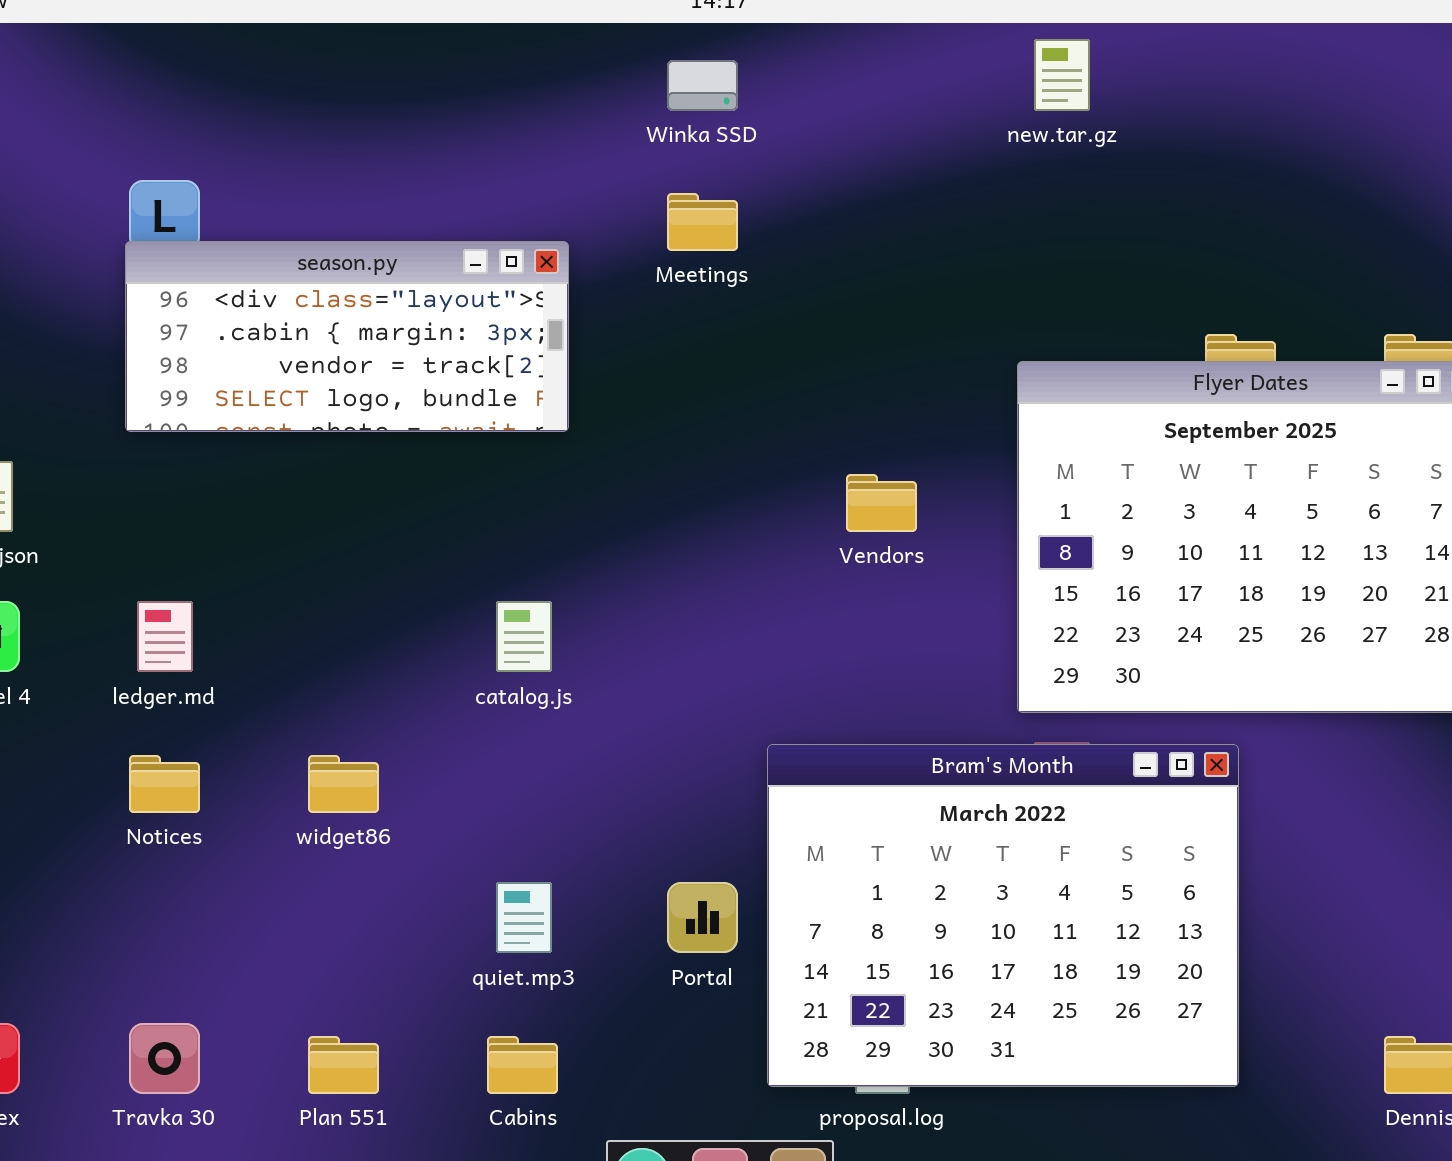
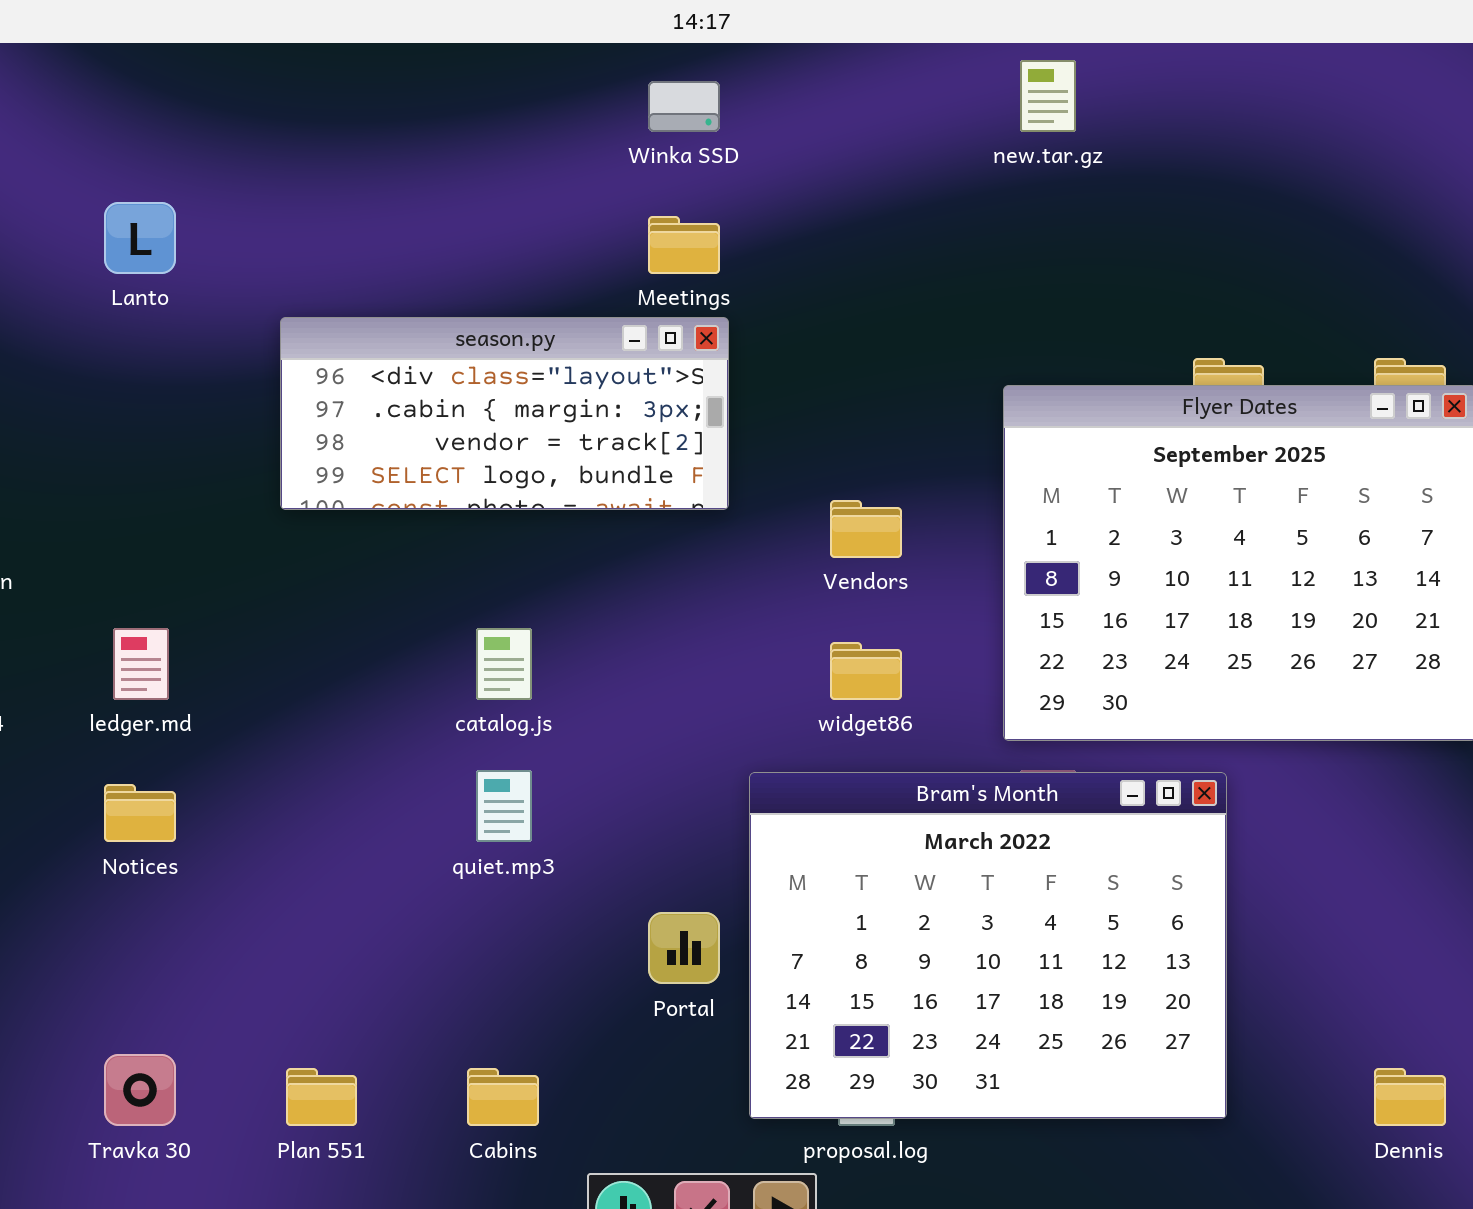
season.py: [125,241,569,432] -> [280,317,729,510], moved
widget86: [308,755,379,813] -> [830,642,902,700], moved
quiet.mp3: [496,882,552,953] -> [476,770,532,842], moved

